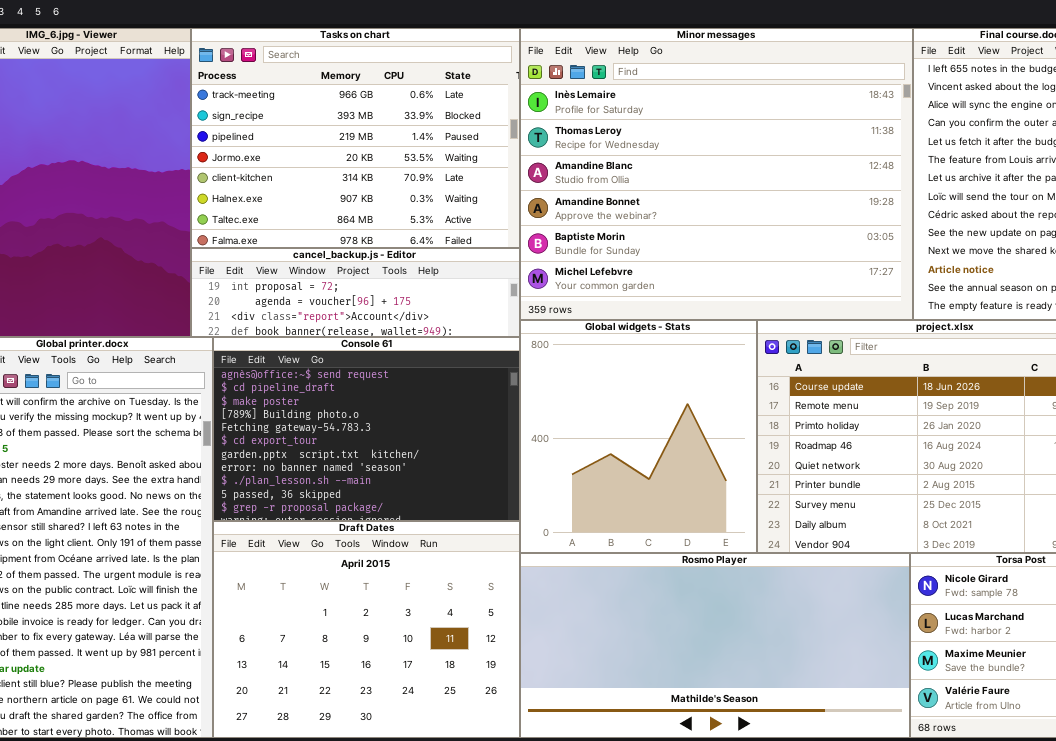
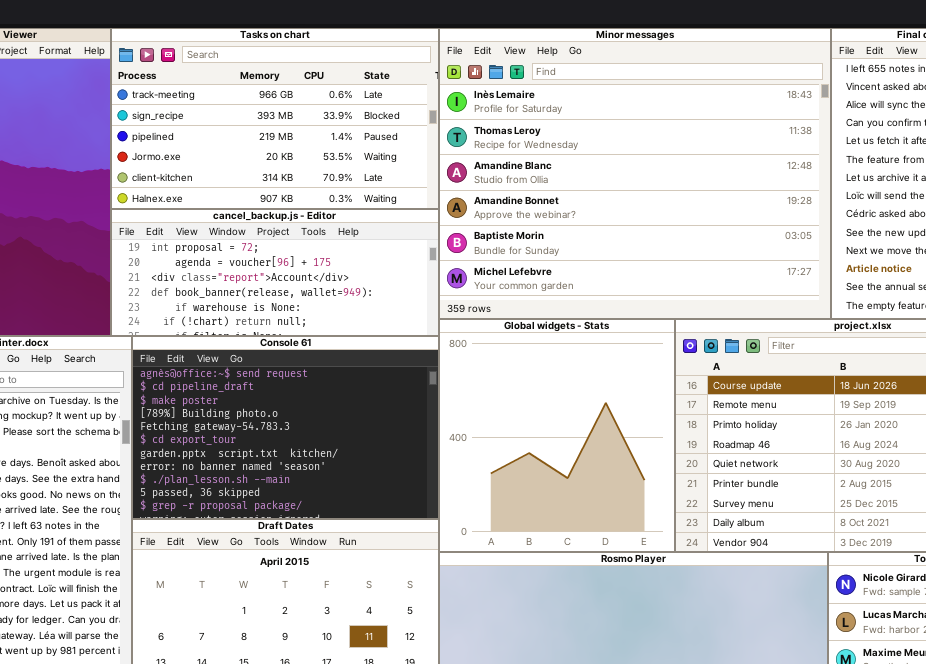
Tasks on chart: [191,28,520,248] -> [111,28,439,209], resized
cancel_backup.js - Editor: [191,248,520,337] -> [111,209,439,336], resized

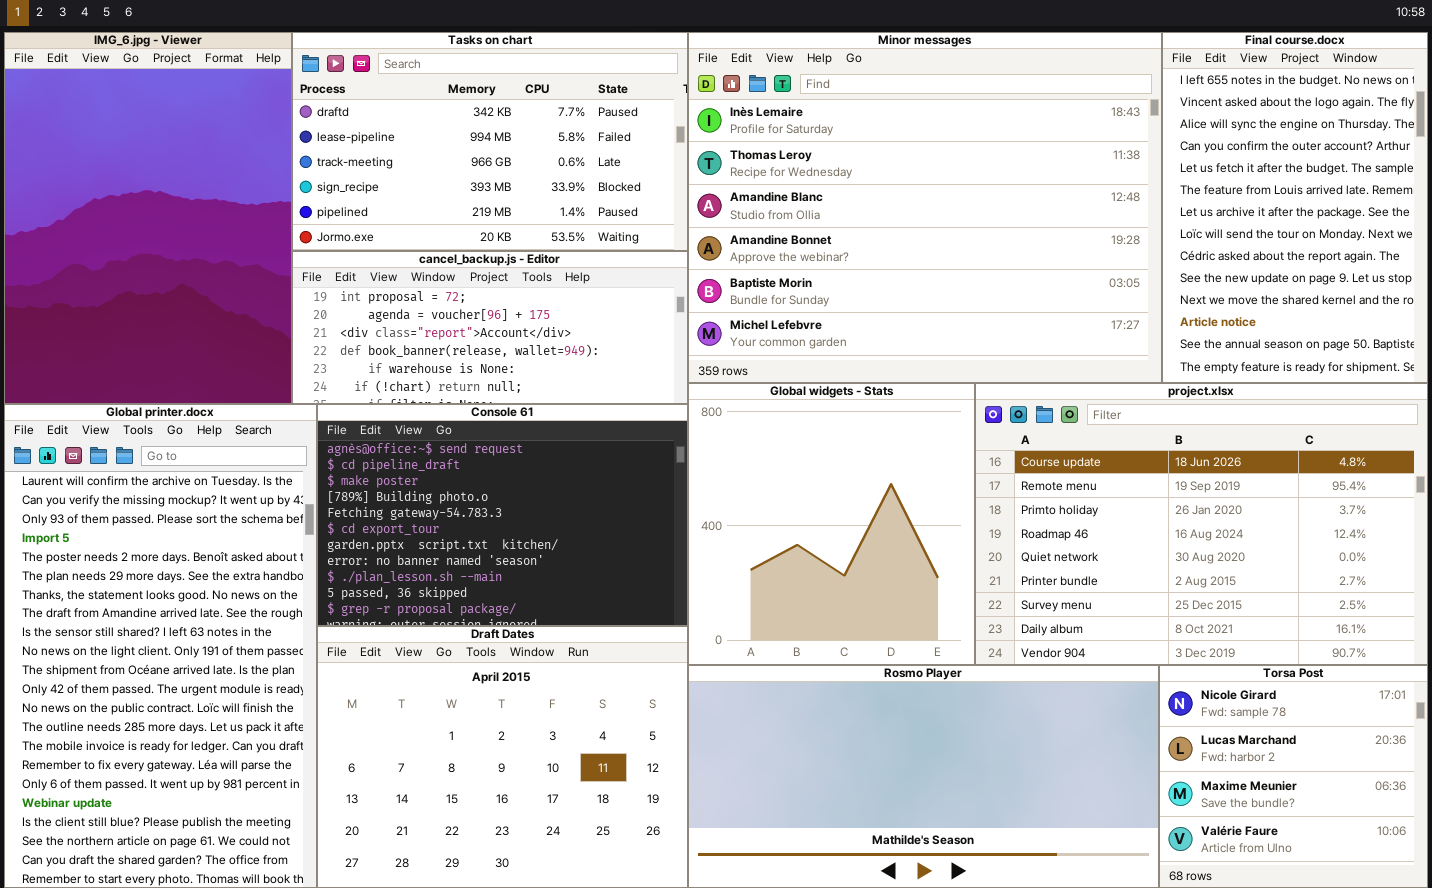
Tasks on chart: [111,28,439,209] -> [292,32,688,251], scrolled up 2 rows

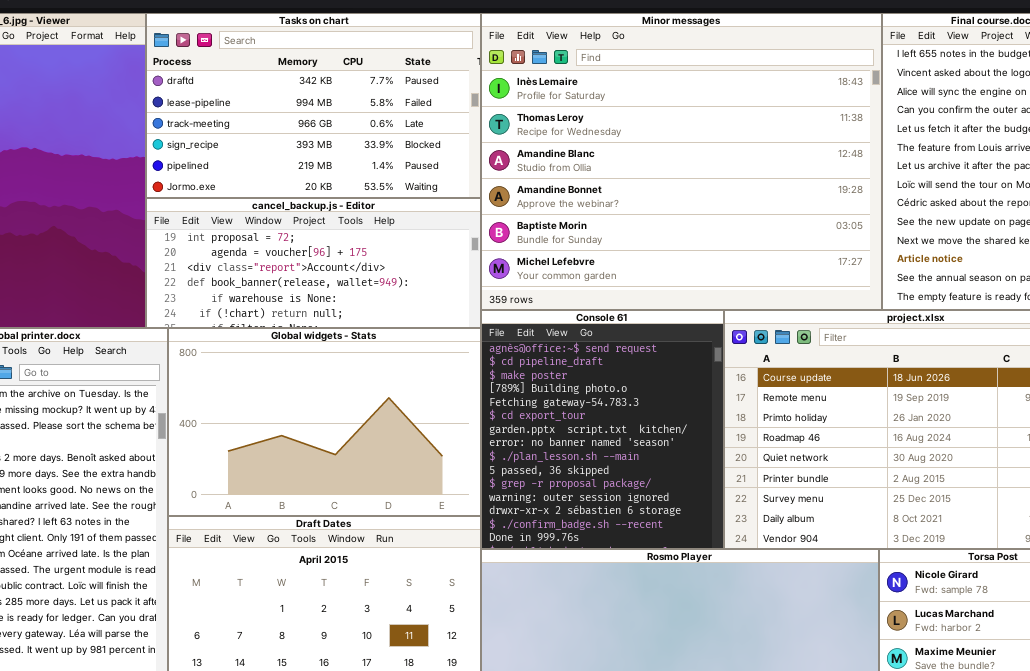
Global widgets - Stats: [688,383,975,665] -> [168,328,481,516], moved, resized
Console 61: [317,404,688,626] -> [481,310,724,549], moved, resized

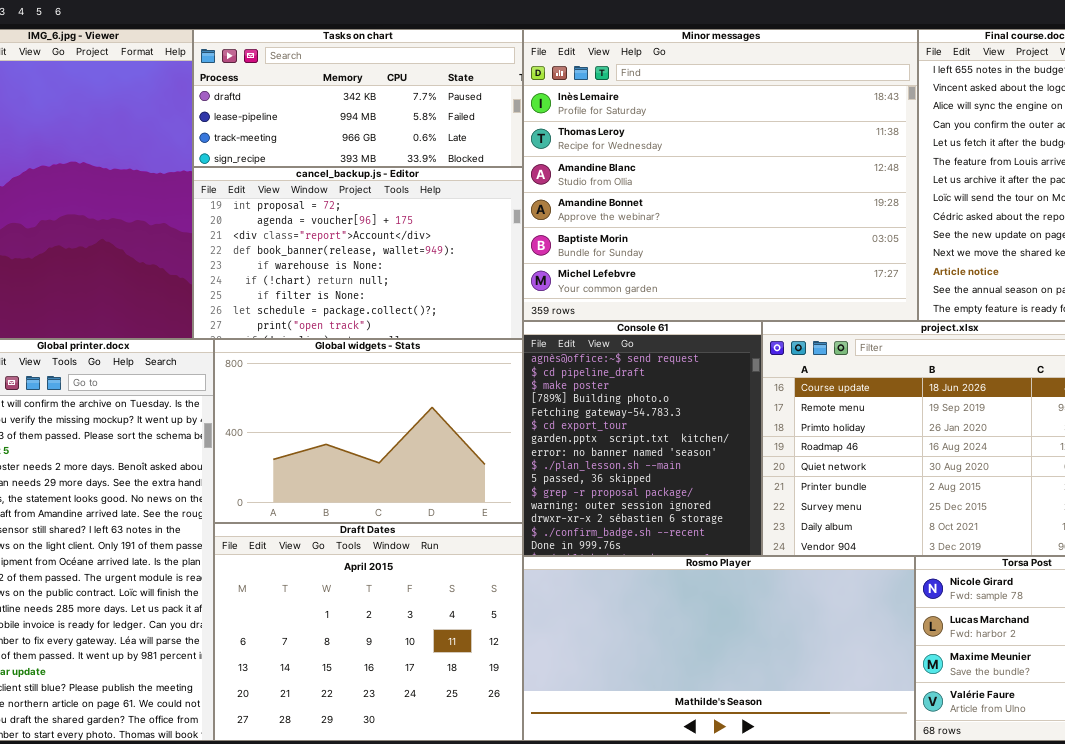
Tasks on chart: [146,13,481,198] -> [193,29,523,167], resized
cancel_backup.js - Editor: [146,198,481,328] -> [193,167,523,339], resized

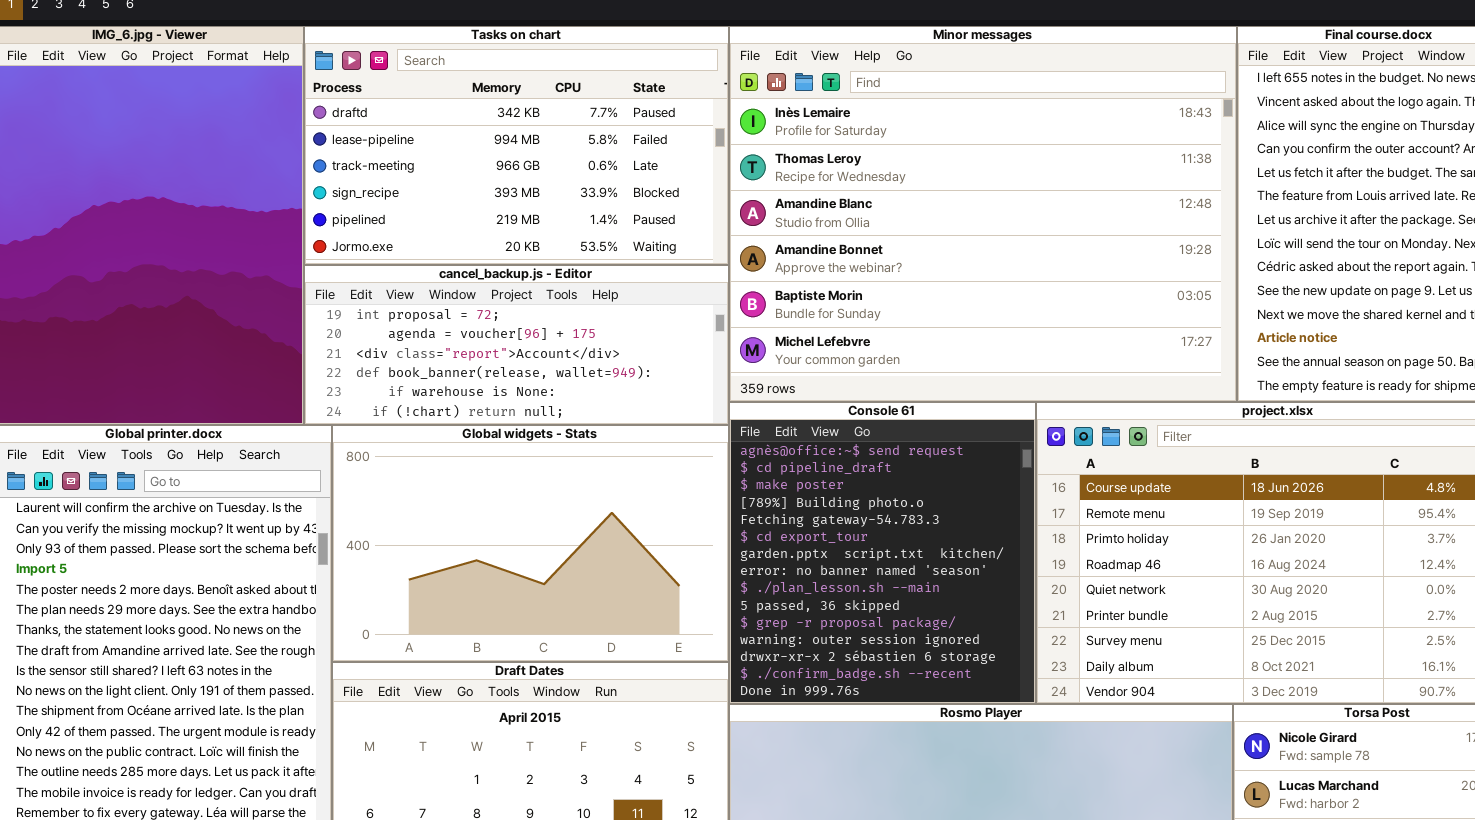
Tasks on chart: [193,29,523,167] -> [304,26,729,265], resized
cancel_backup.js - Editor: [193,167,523,339] -> [304,265,729,425], resized

